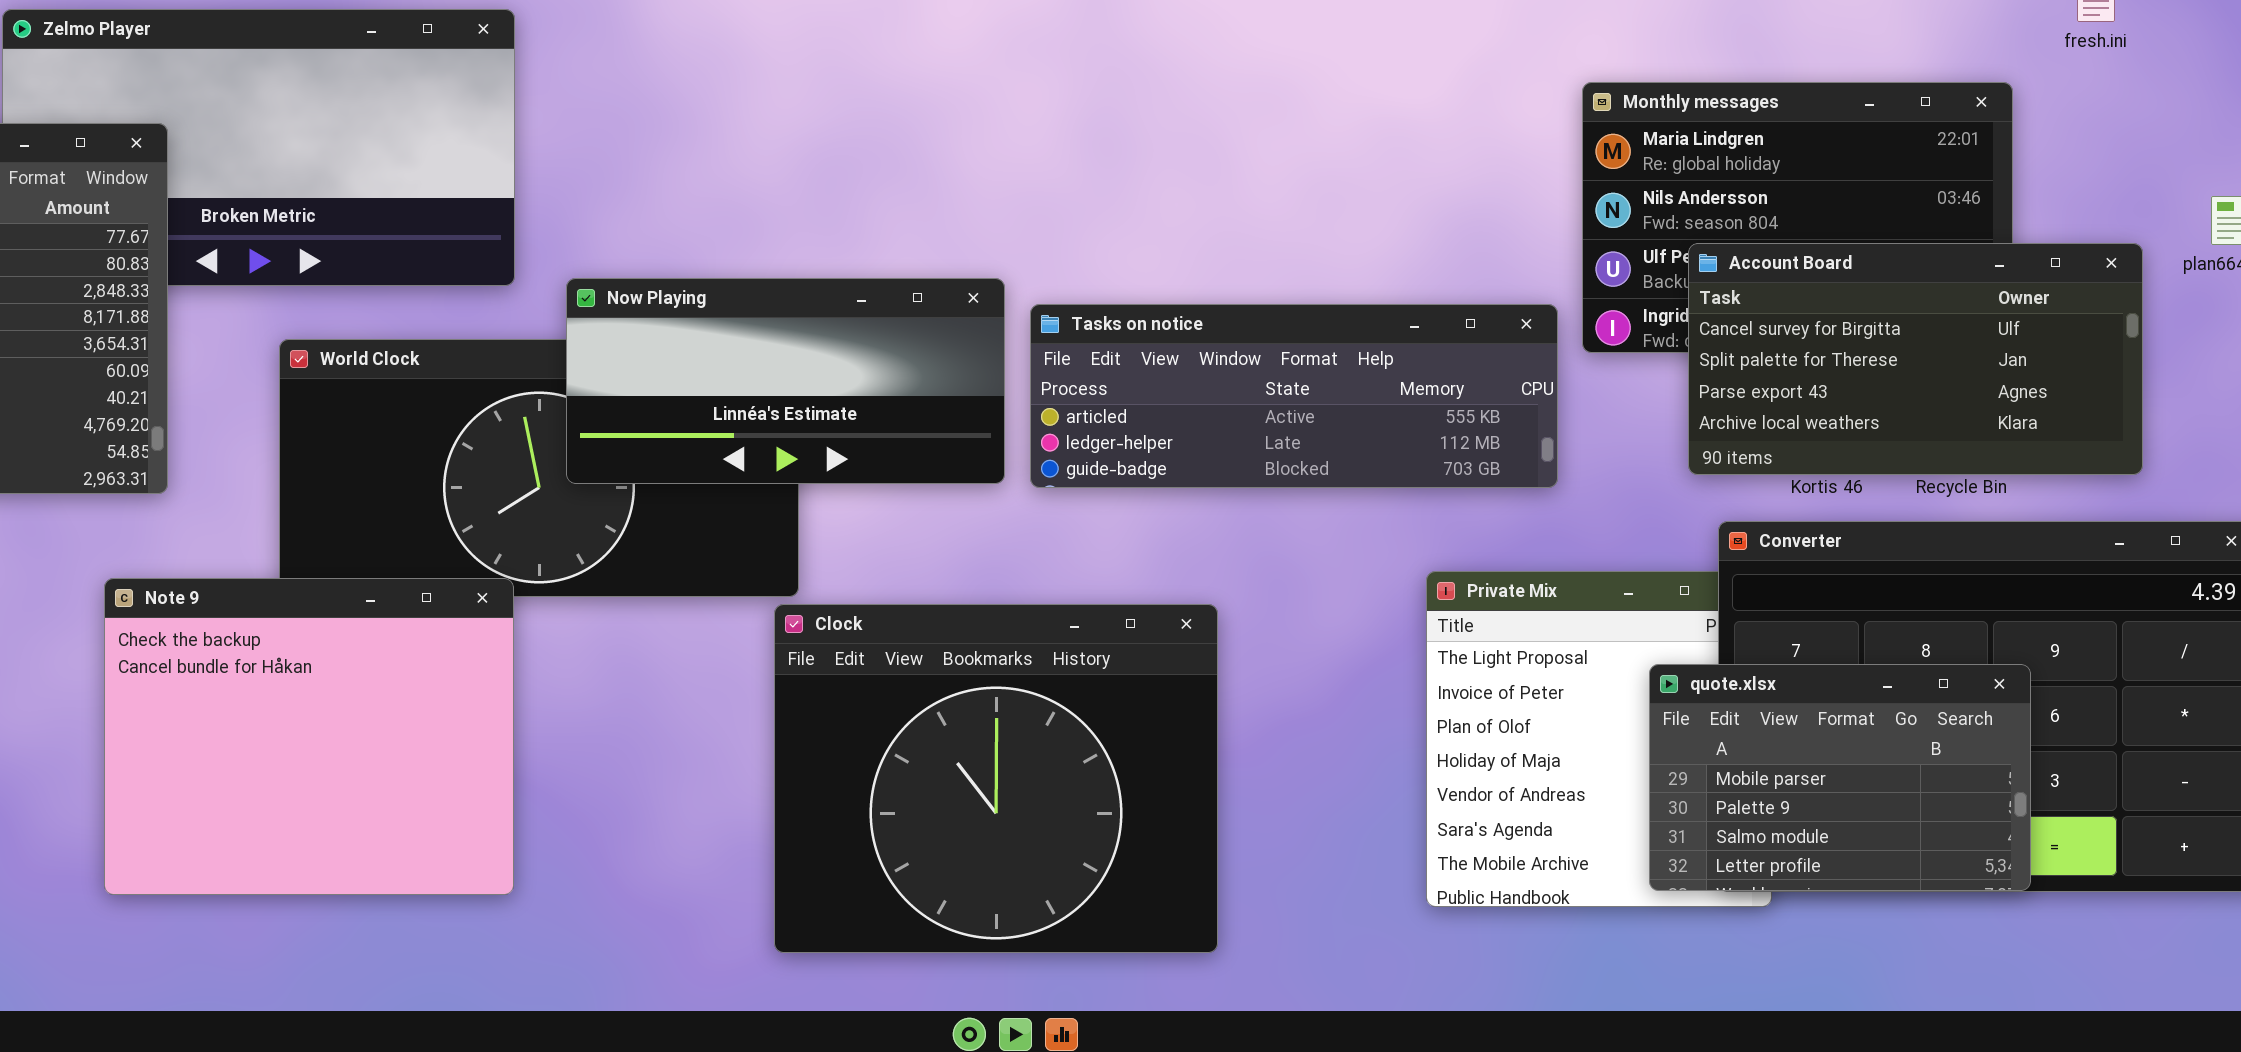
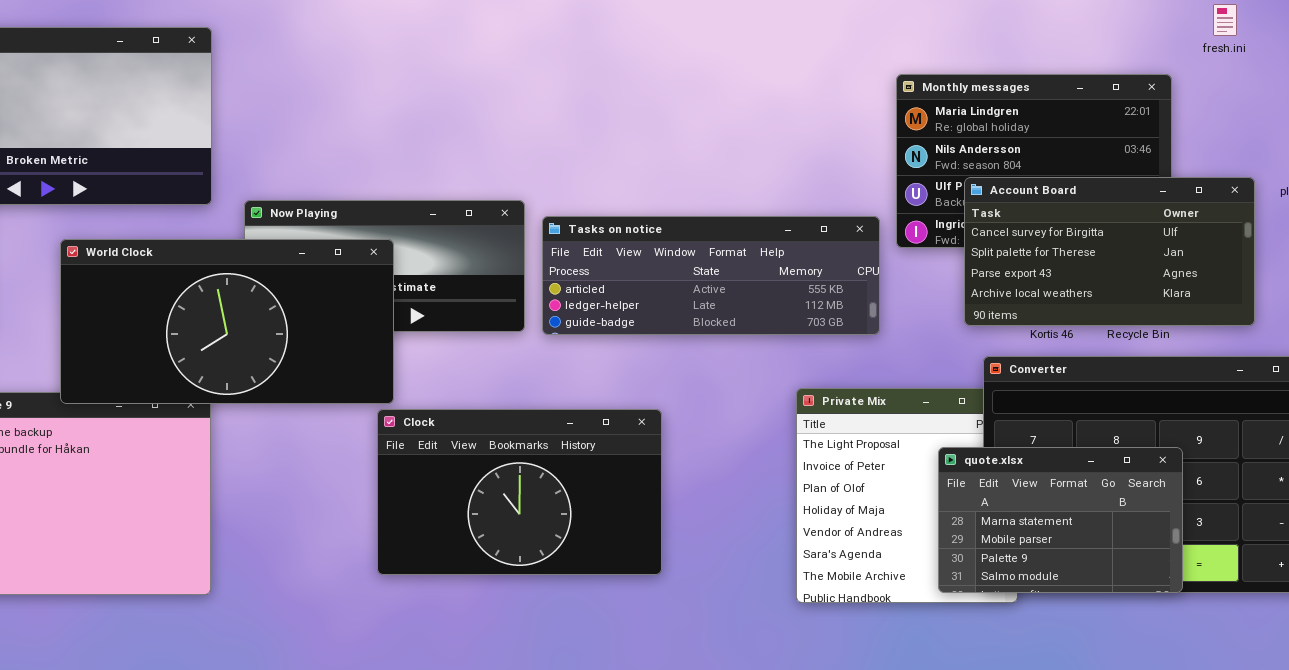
World Clock: [279,339,799,597] -> [60,239,394,404], raised
Clock: [774,604,1218,953] -> [377,409,662,575], resized
quote.xlsx: [1649,664,2031,891] -> [938,447,1183,593], scrolled up 1 row

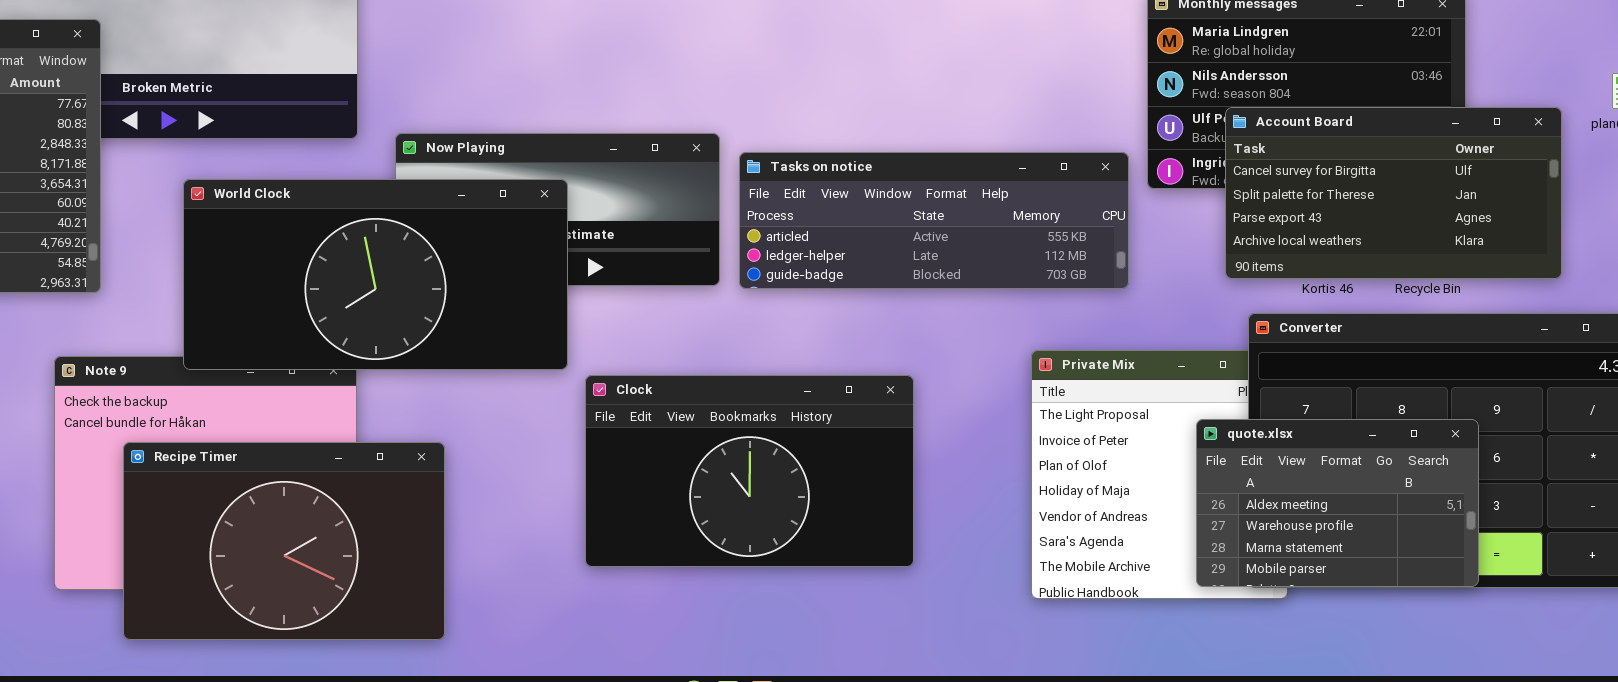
Clock: [377,409,662,575] -> [585,375,914,567], moved
quote.xlsx: [938,447,1183,593] -> [1196,419,1479,587], scrolled up 2 rows
Recipe Timer: none -> [123,442,445,640], opened

